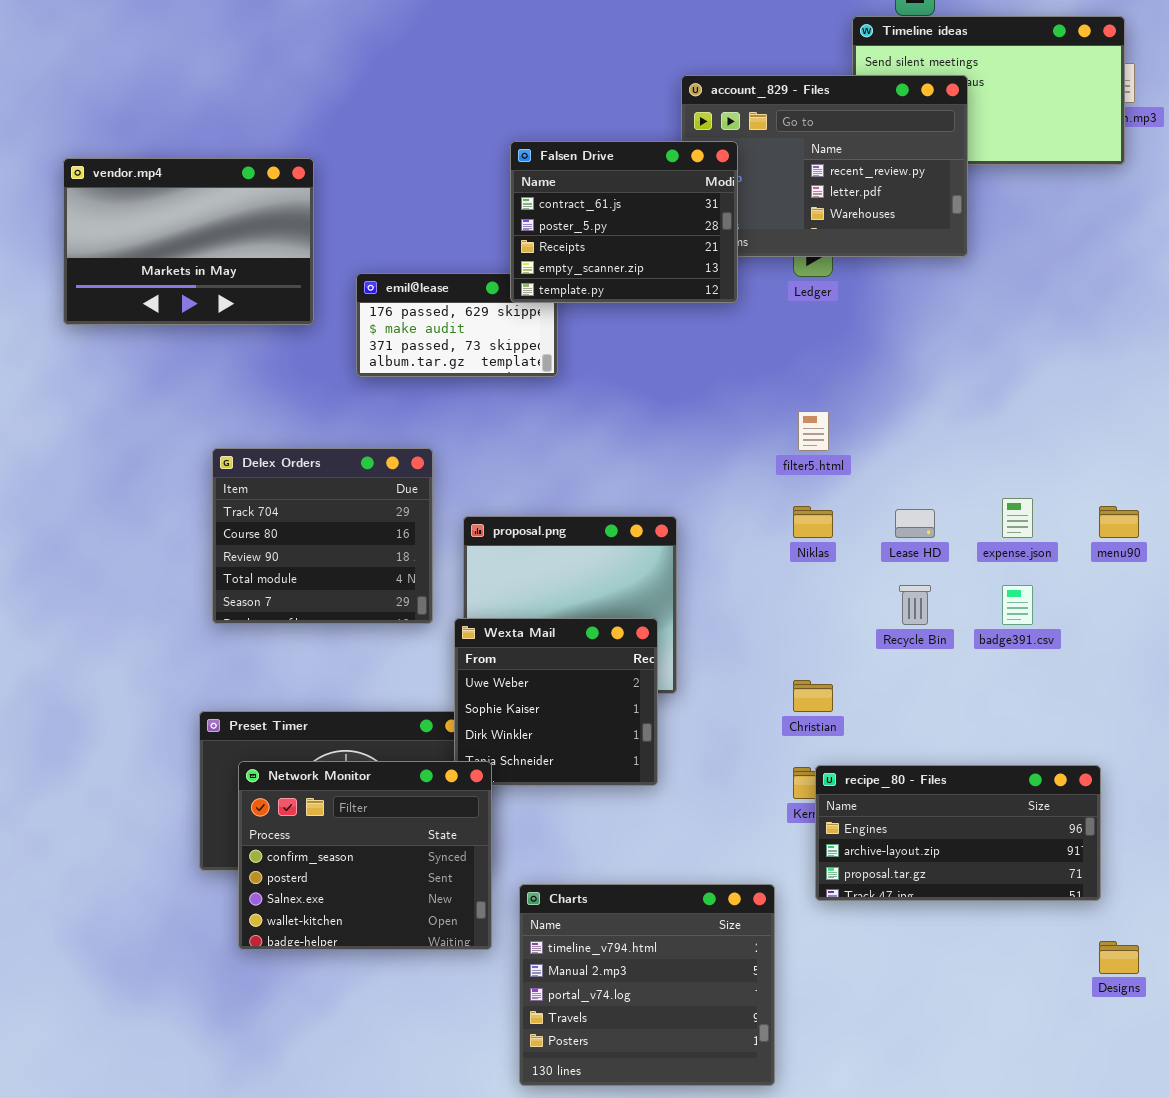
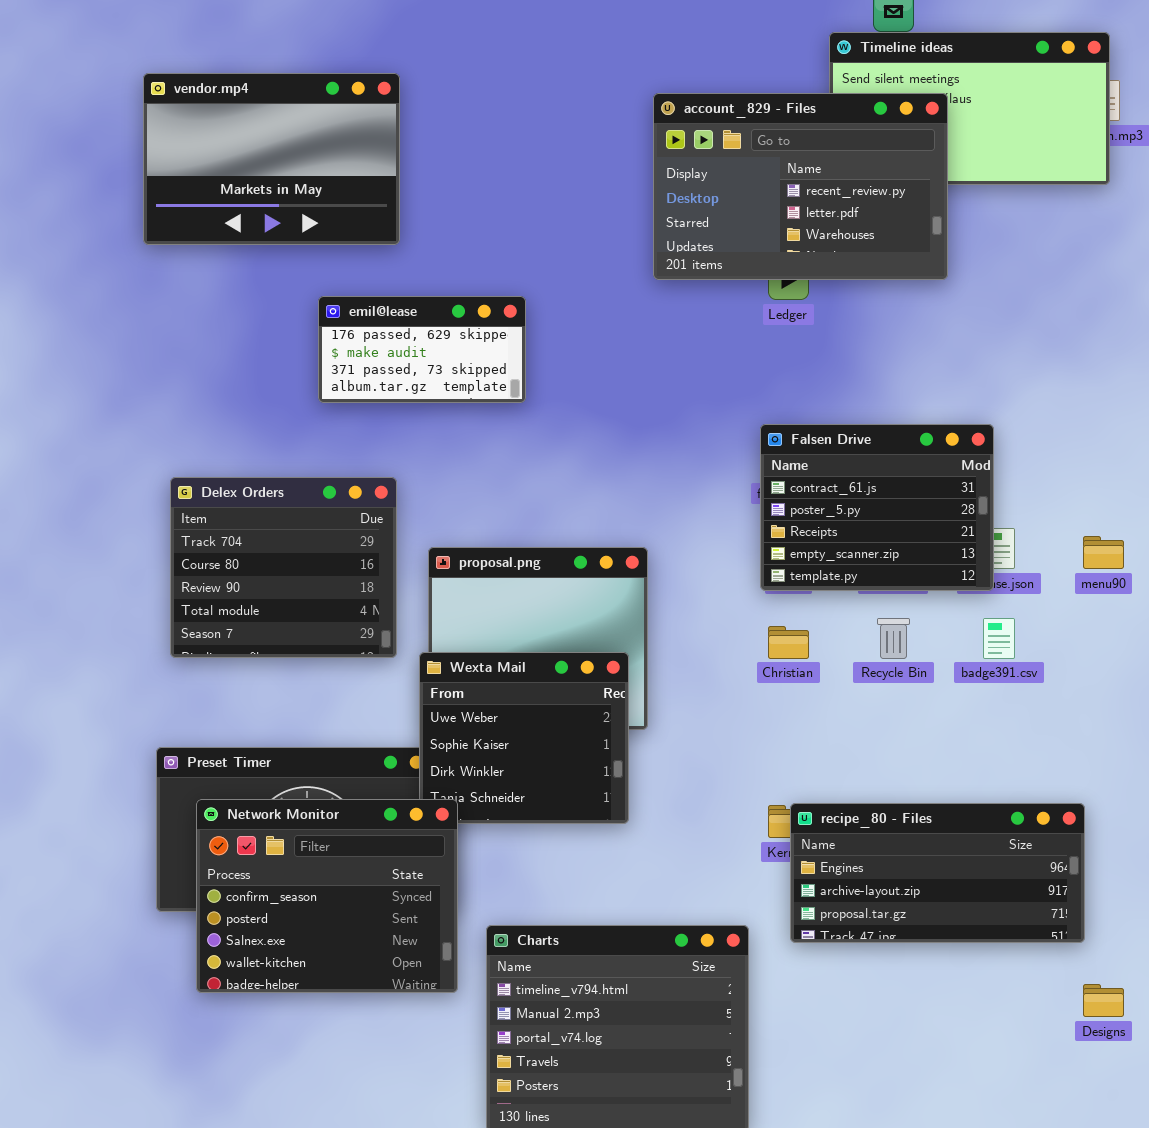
Falsen Drive: [510,141,738,303] -> [760,424,994,591], moved
vendor.mp4: [63,158,314,325] -> [143,73,400,245], moved
Christian: [793,680,833,712] -> [768,626,809,659], moved

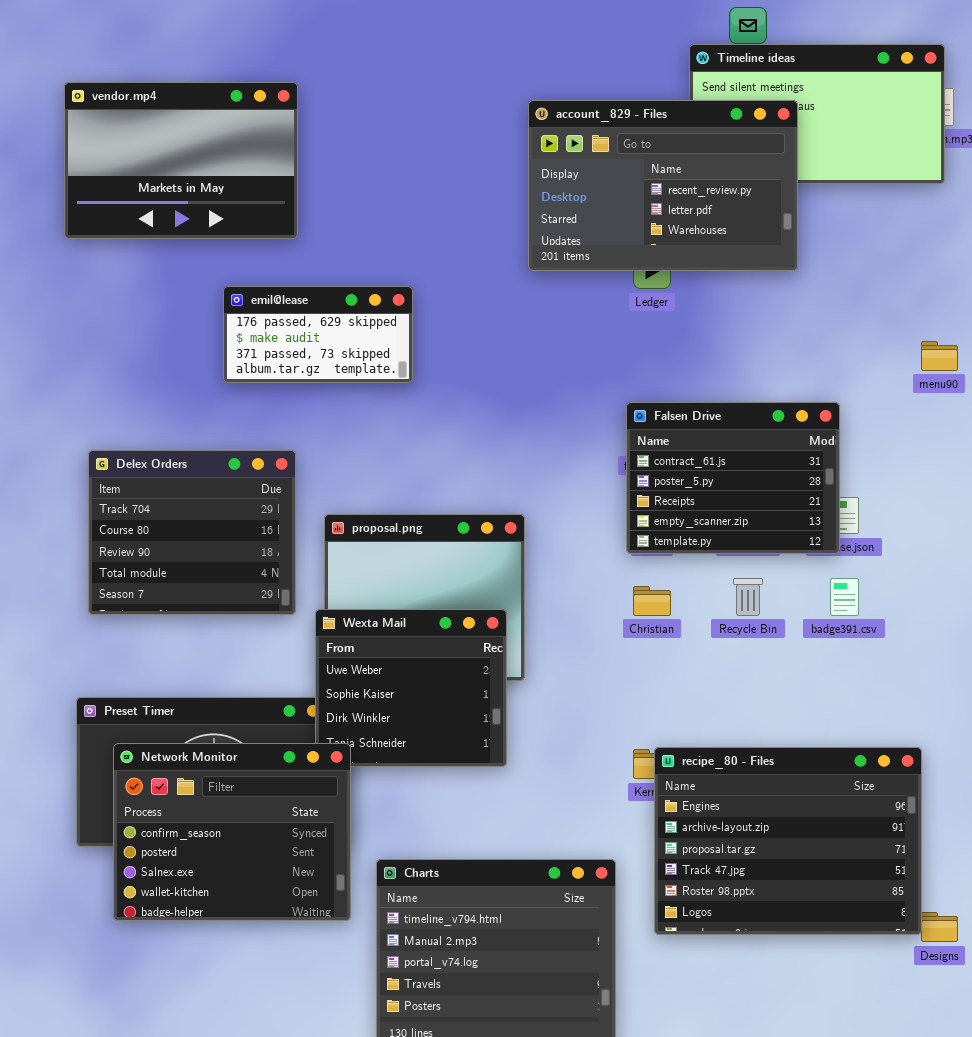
menu90: [1083,536,1124,569] -> [921,341,958,371], moved
recipe_80 - Files: [790,803,1085,943] -> [654,747,922,935], resized

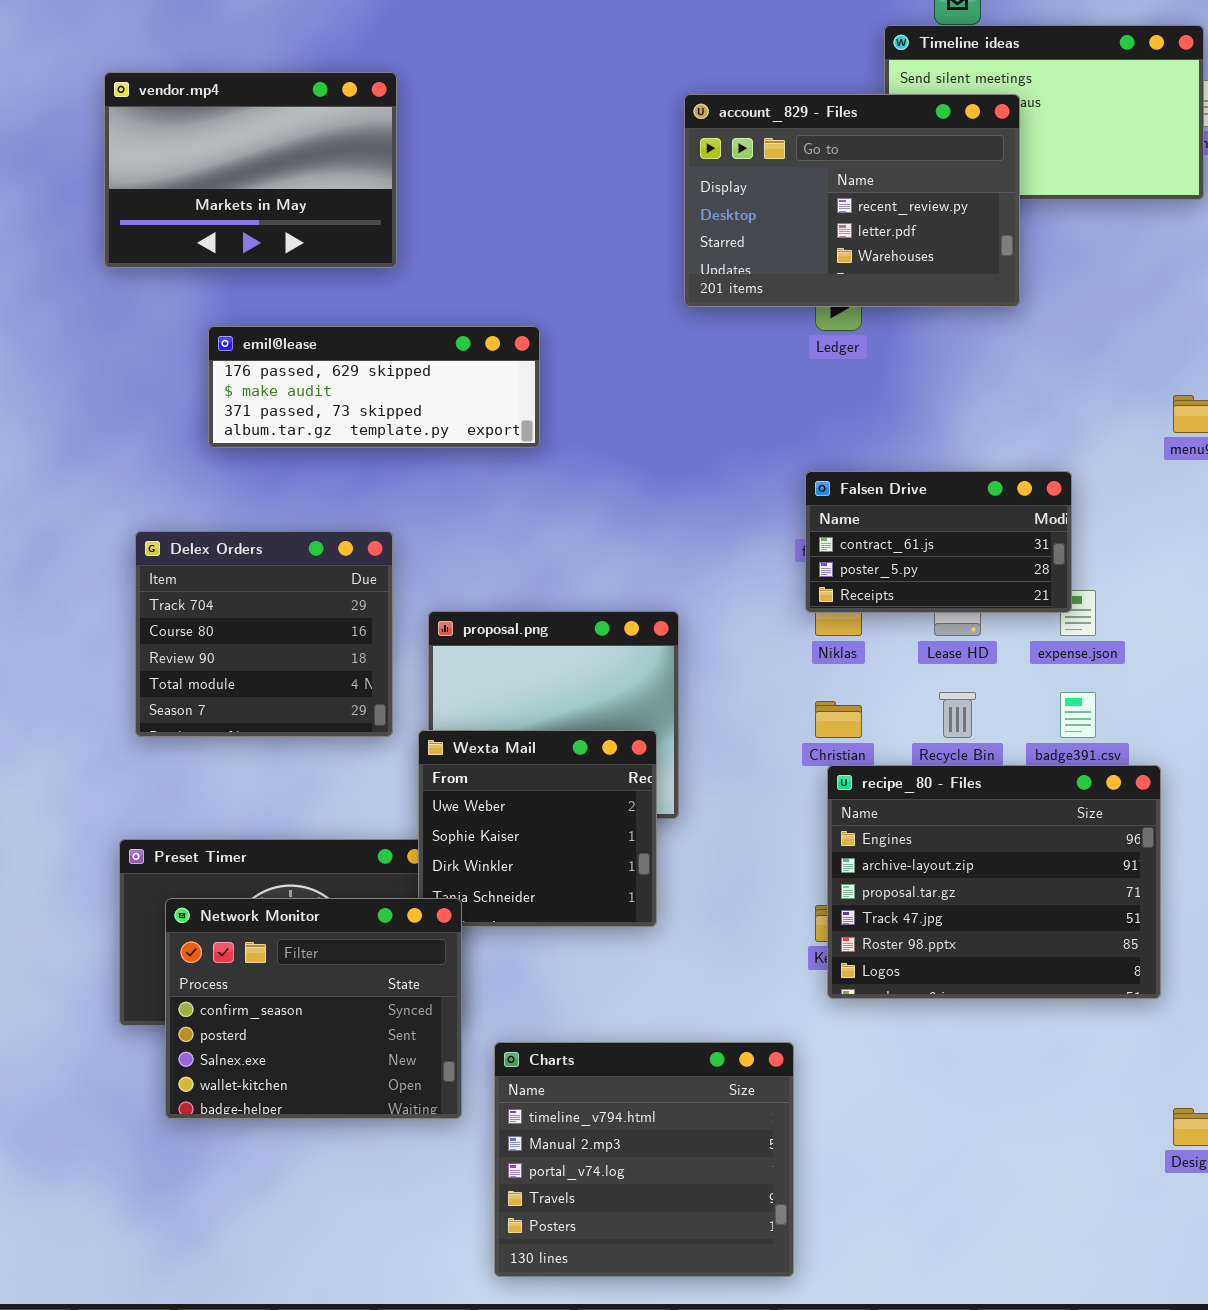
emil@lease: [223,286,413,383] -> [208,326,540,448], resized
Falsen Drive: [626,402,840,554] -> [805,471,1072,613], resized
recipe_80 - Files: [654,747,922,935] -> [827,765,1161,999], moved

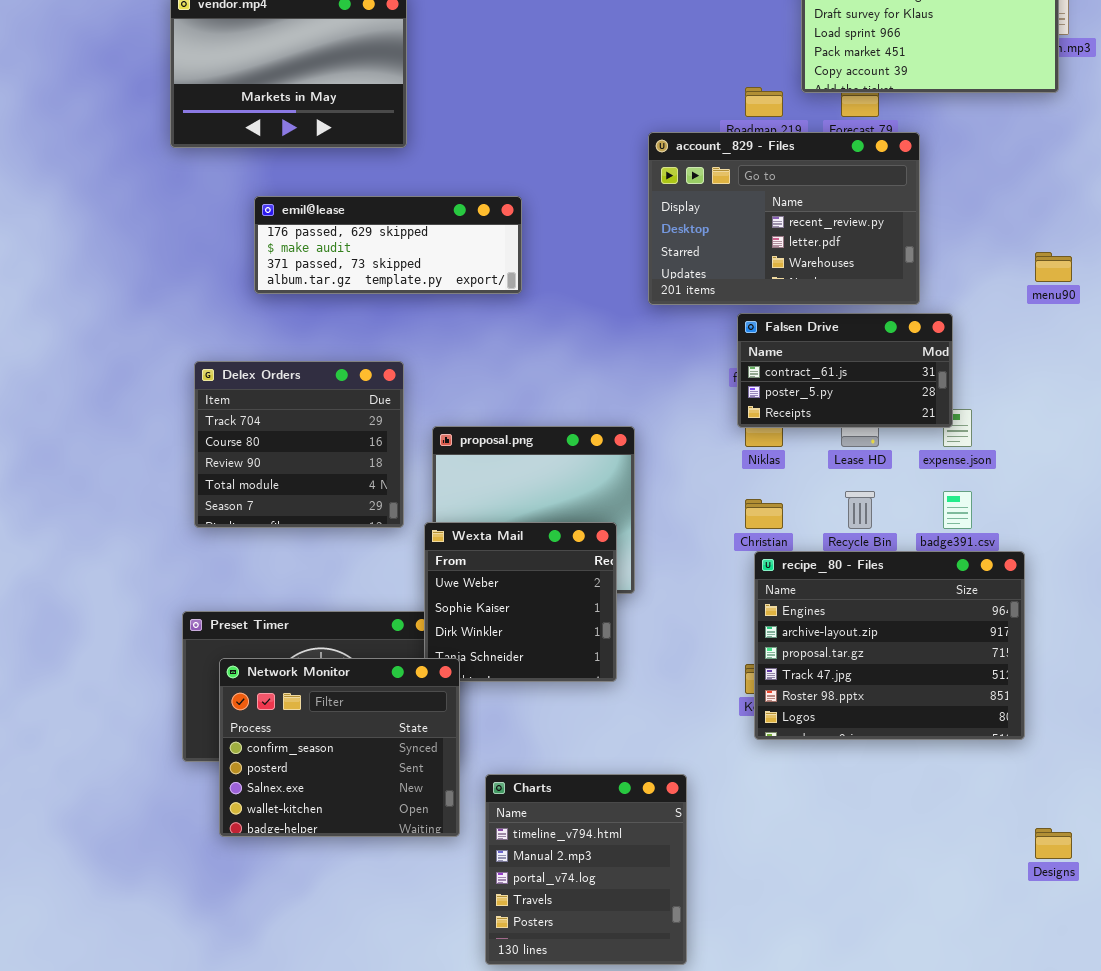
account_829 - Files: [684,94,1020,307] -> [648,132,920,305], moved
Charts: [494,1042,794,1277] -> [485,774,687,965], resized

